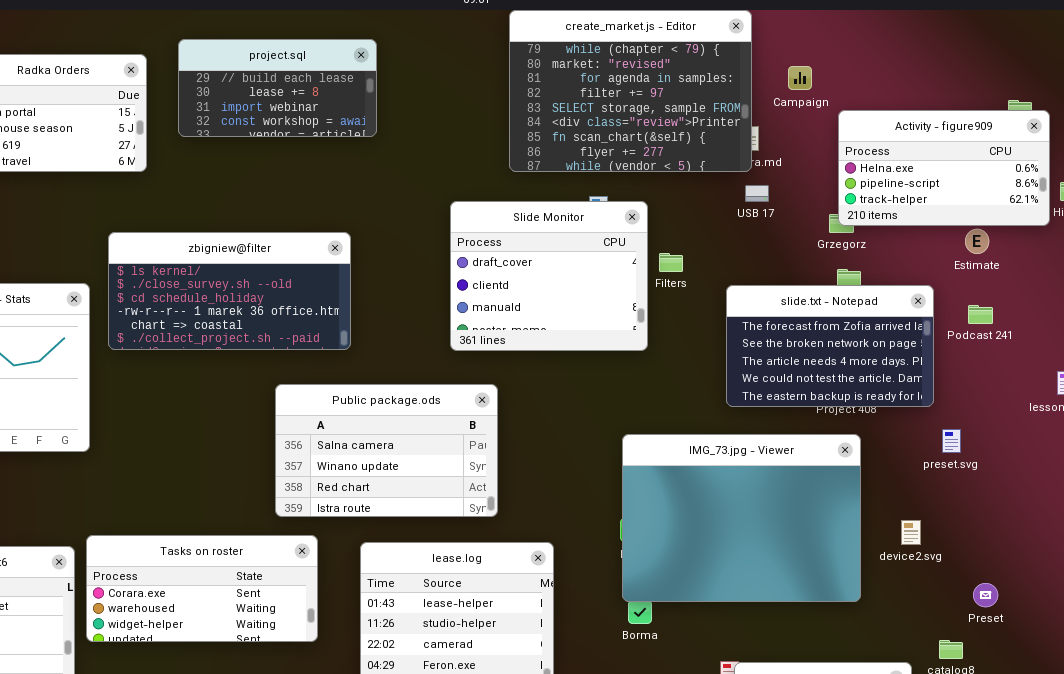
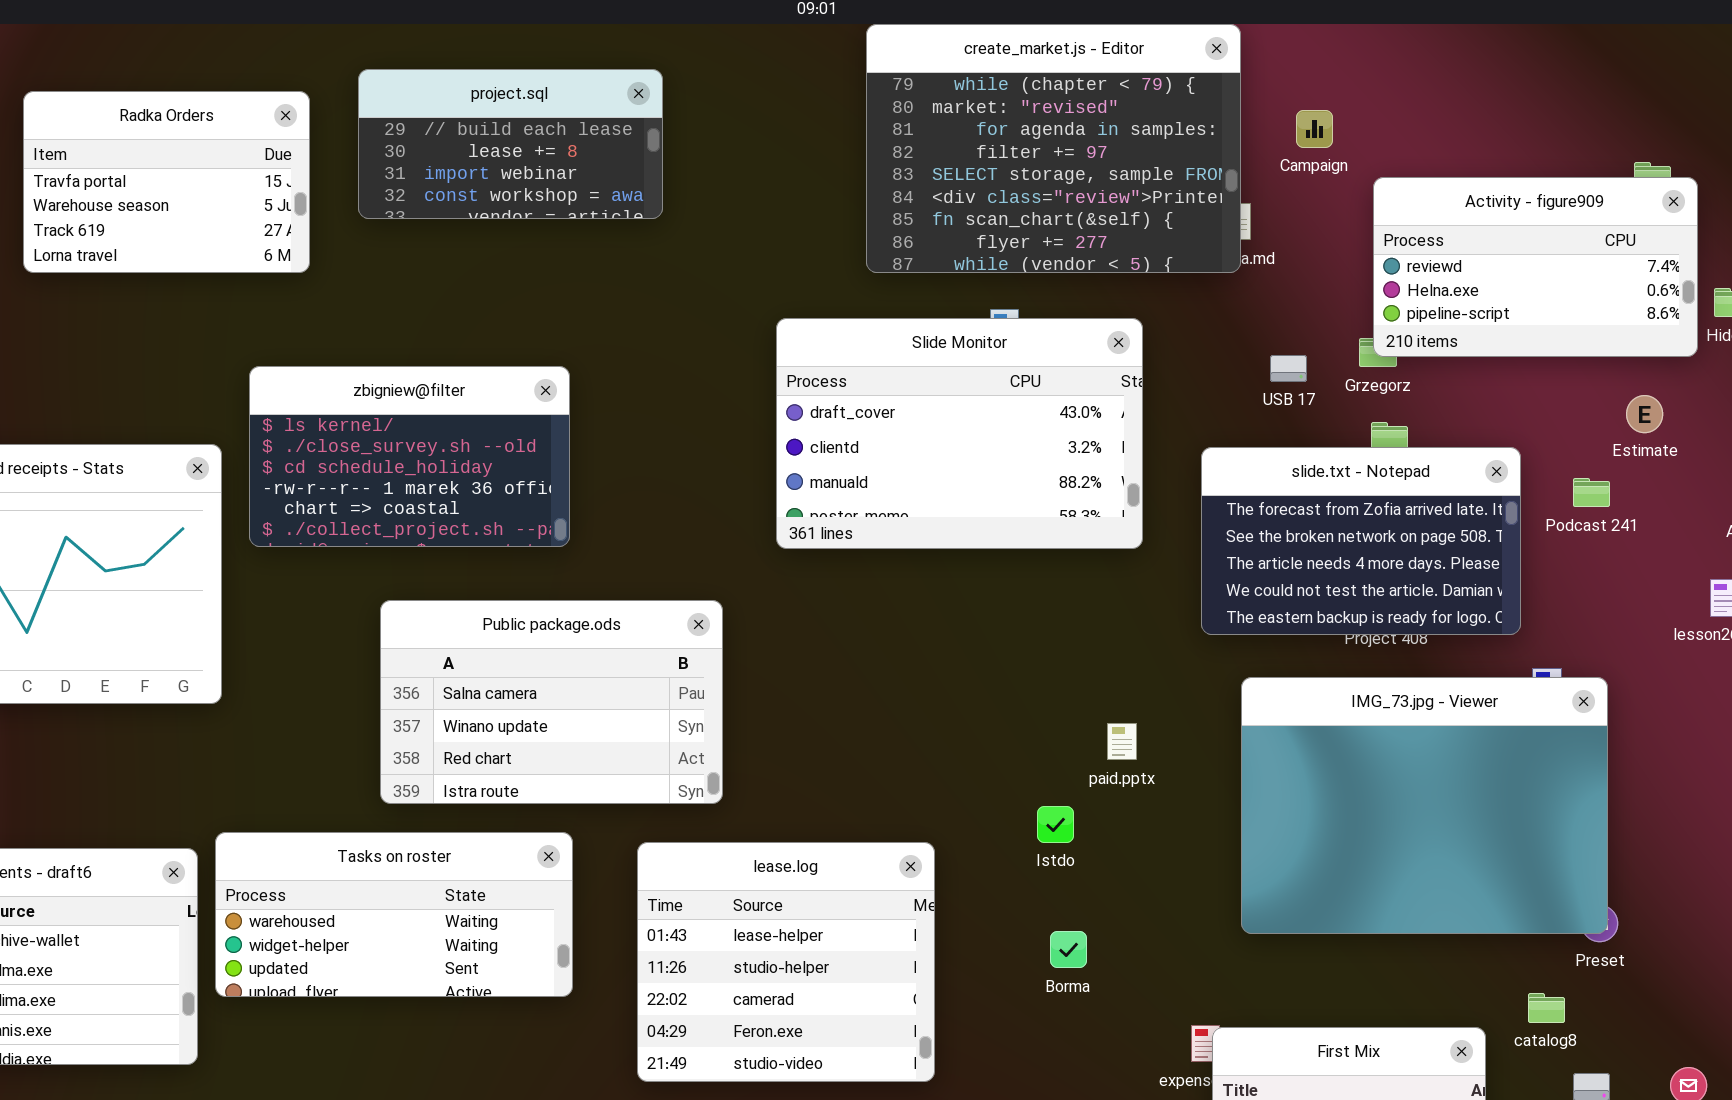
Activity - figure909: [838,110,1050,226] -> [1373,177,1698,357], scrolled up 1 row
USB 17: [745,185,769,202] -> [1270,355,1307,382], moved
Slide Monitor: [450,201,648,351] -> [776,318,1143,549], resized
Estimate: [965,229,989,254] -> [1626,395,1663,433], moved
zbigniew@filter: [108,232,351,350] -> [249,366,570,547], resized
Public package.ods: [275,384,498,517] -> [380,600,723,804], moved
IMG_73.jpg - Viewer: [622,434,861,602] -> [1241,677,1608,934], moved
Tasks on roster: [86,535,318,642] -> [215,832,573,997], scrolled down 1 row

